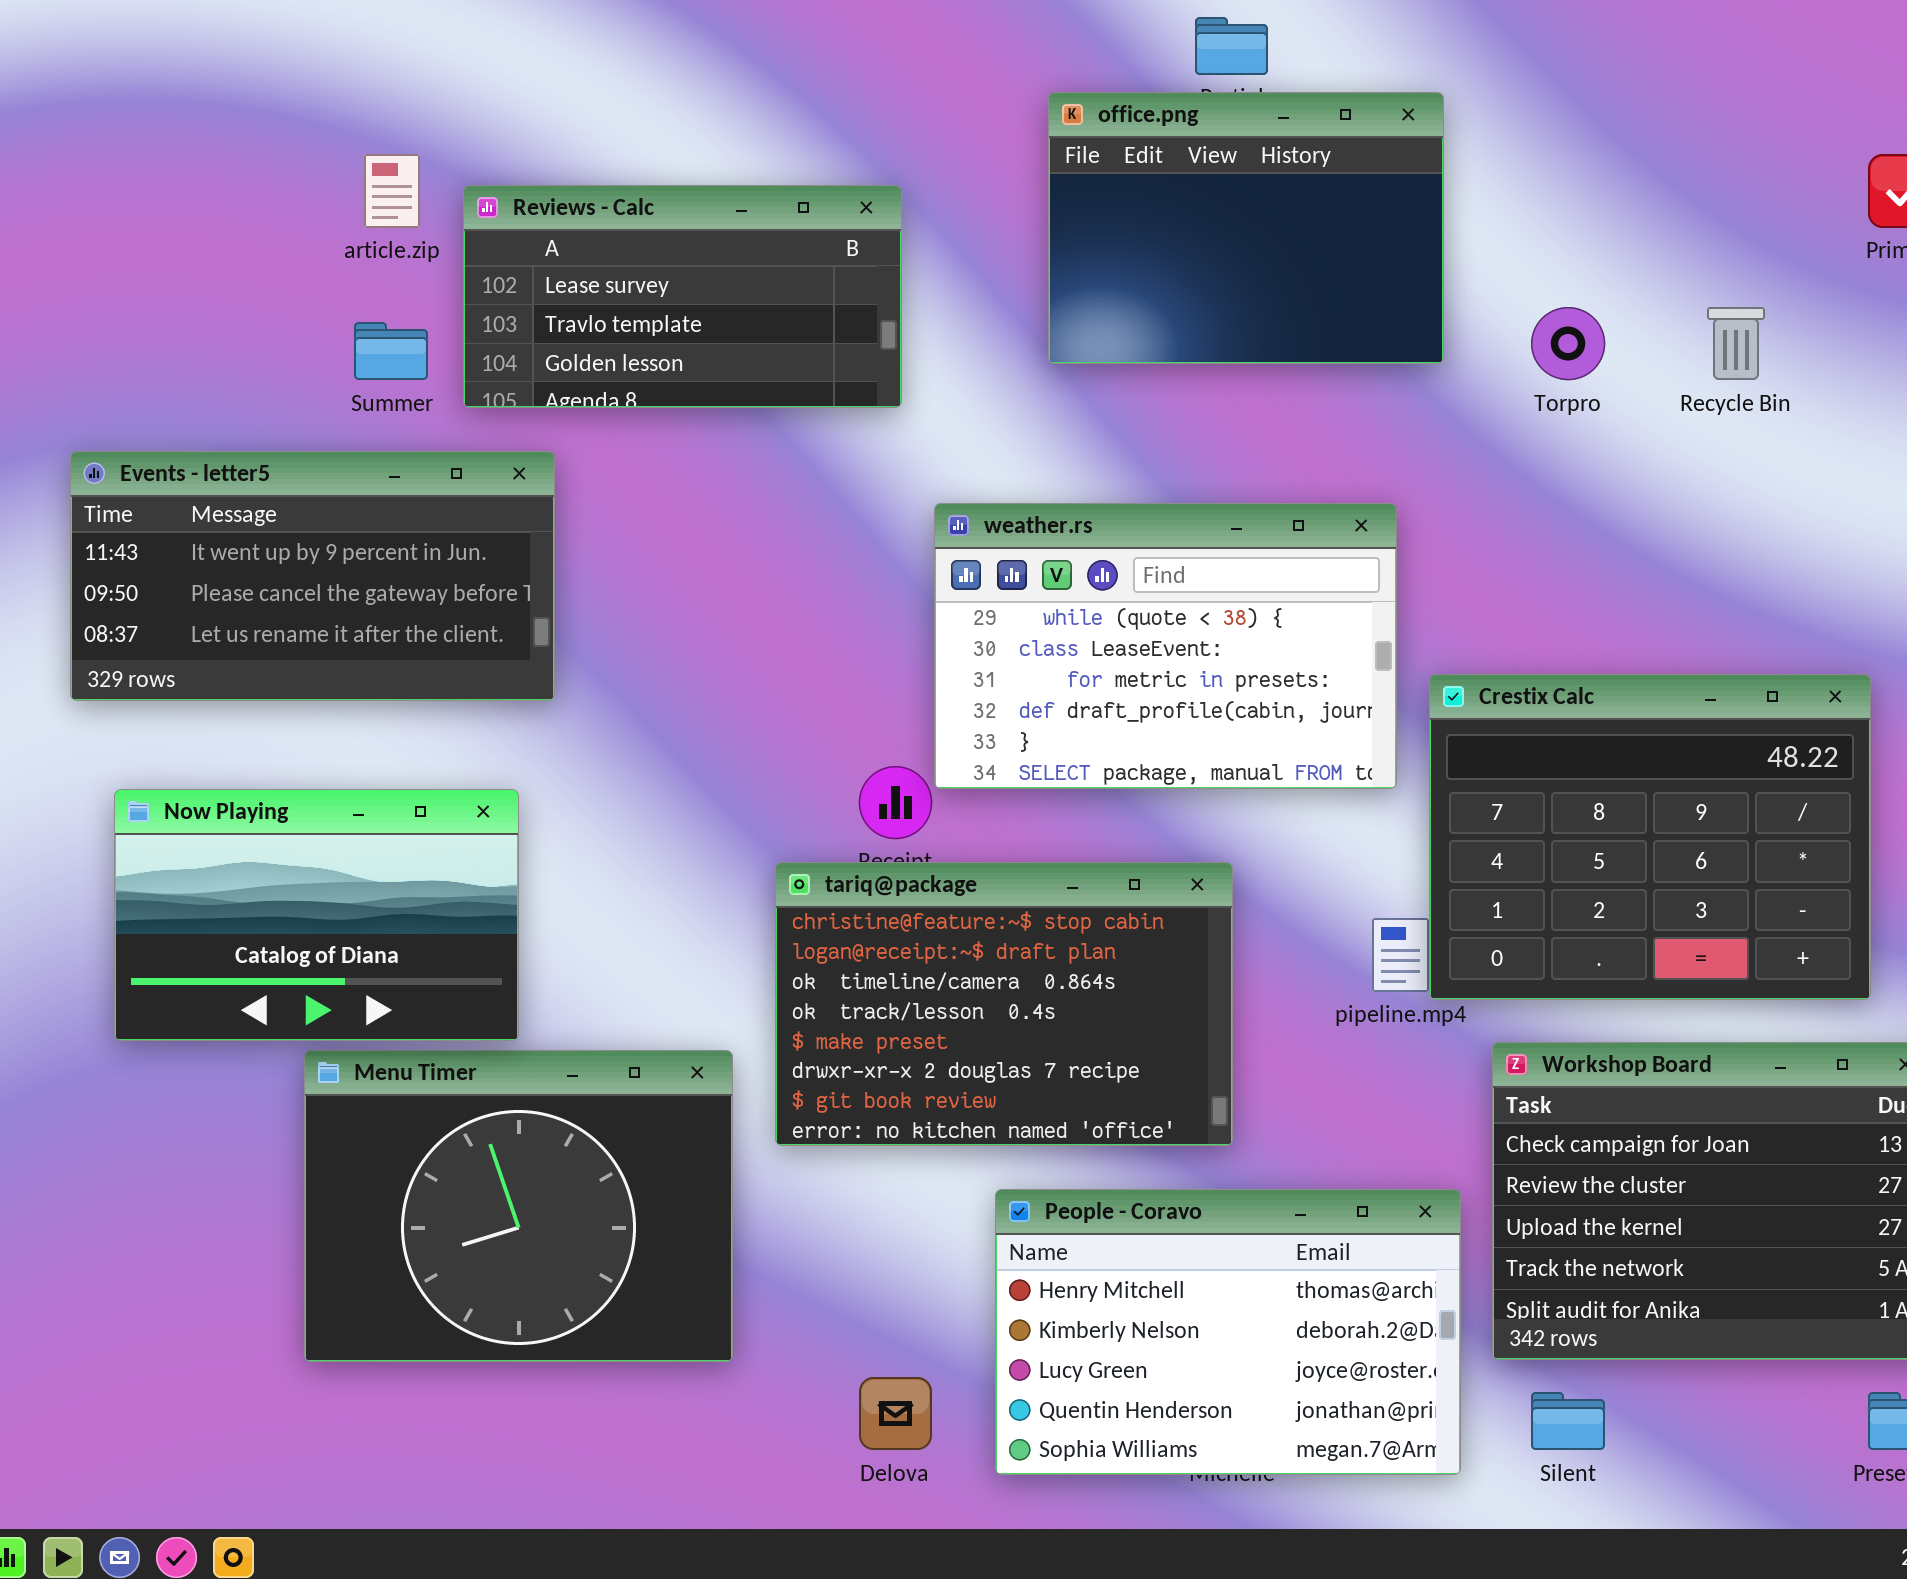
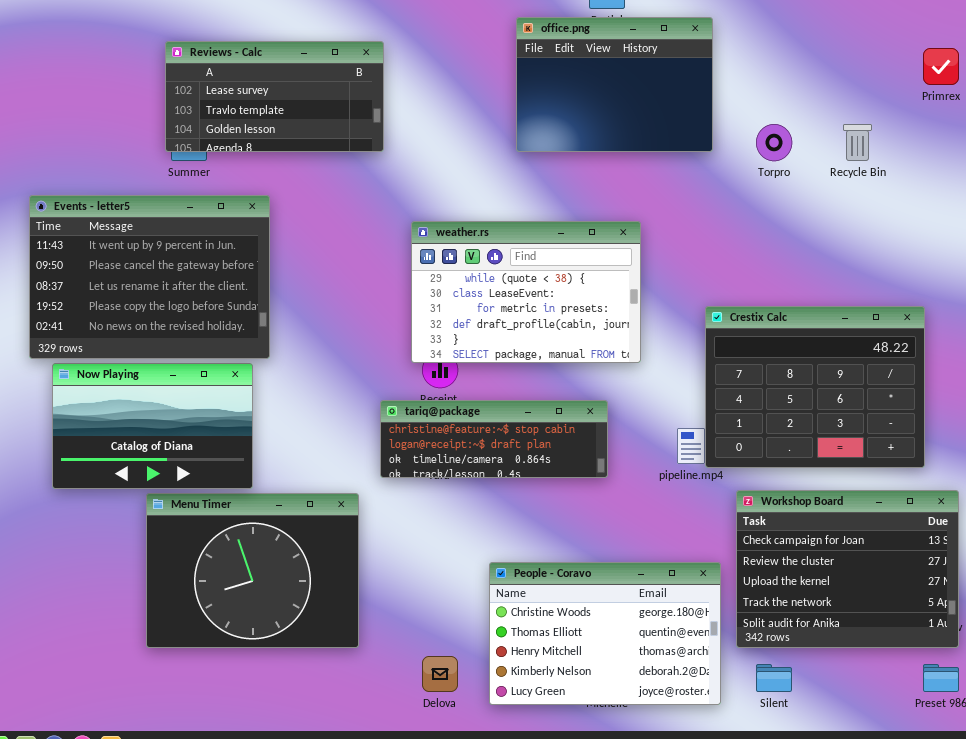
Reviews - Calc: [463,185,902,408] -> [165,41,384,152], moved
Events - letter5: [70,451,555,701] -> [29,195,270,359], resized
weather.rs: [934,503,1397,789] -> [411,221,641,363], moved
tariq@package: [775,862,1233,1146] -> [380,400,608,478], resized
People - Coravo: [995,1189,1461,1475] -> [489,562,721,705], scrolled up 2 rows

